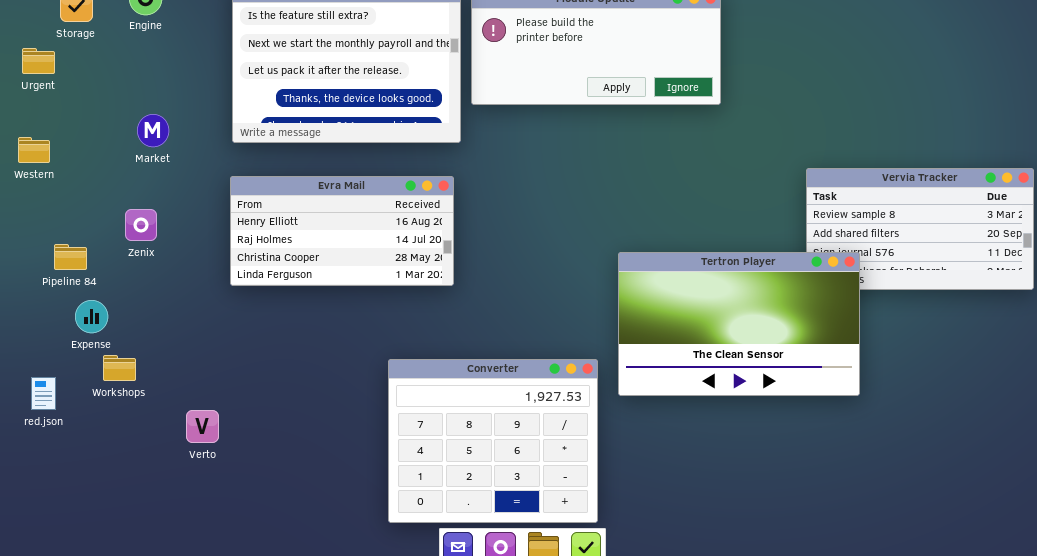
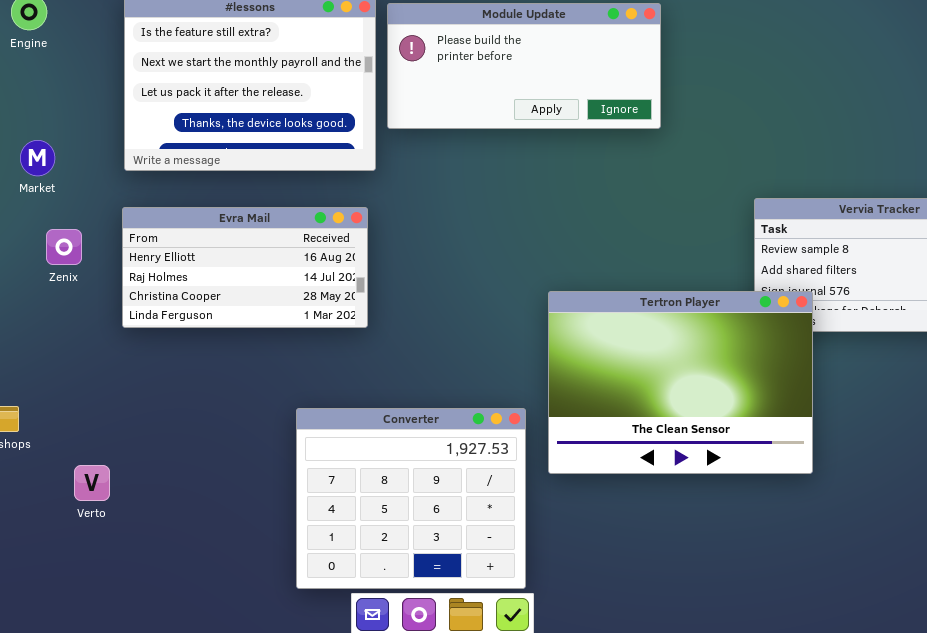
Zenix: [125,209,157,241] -> [46,229,82,265], moved
Tertron Player: [618,252,860,396] -> [548,291,813,474], resized

